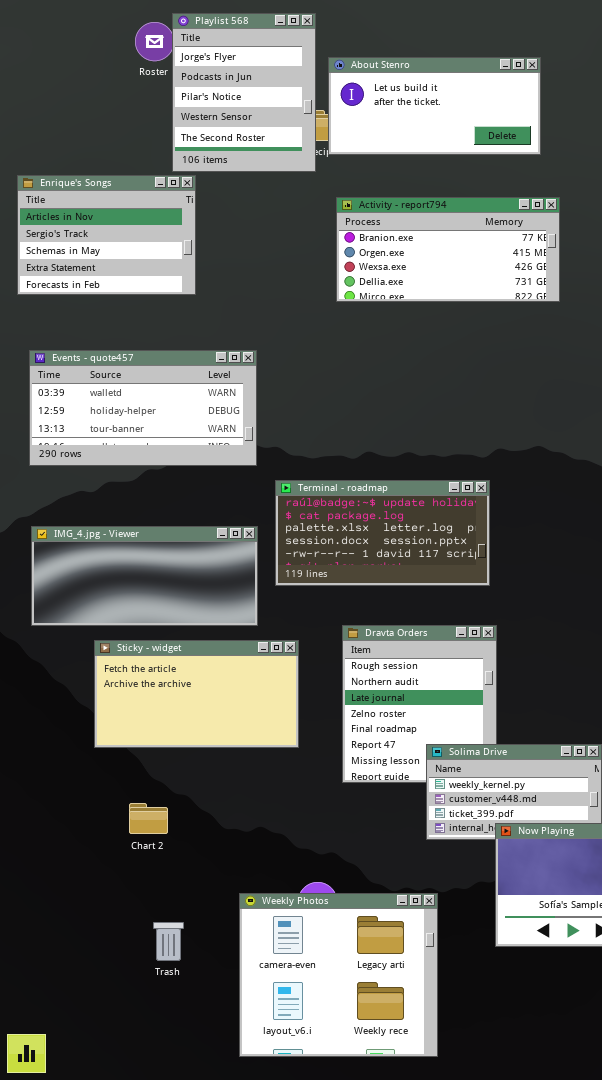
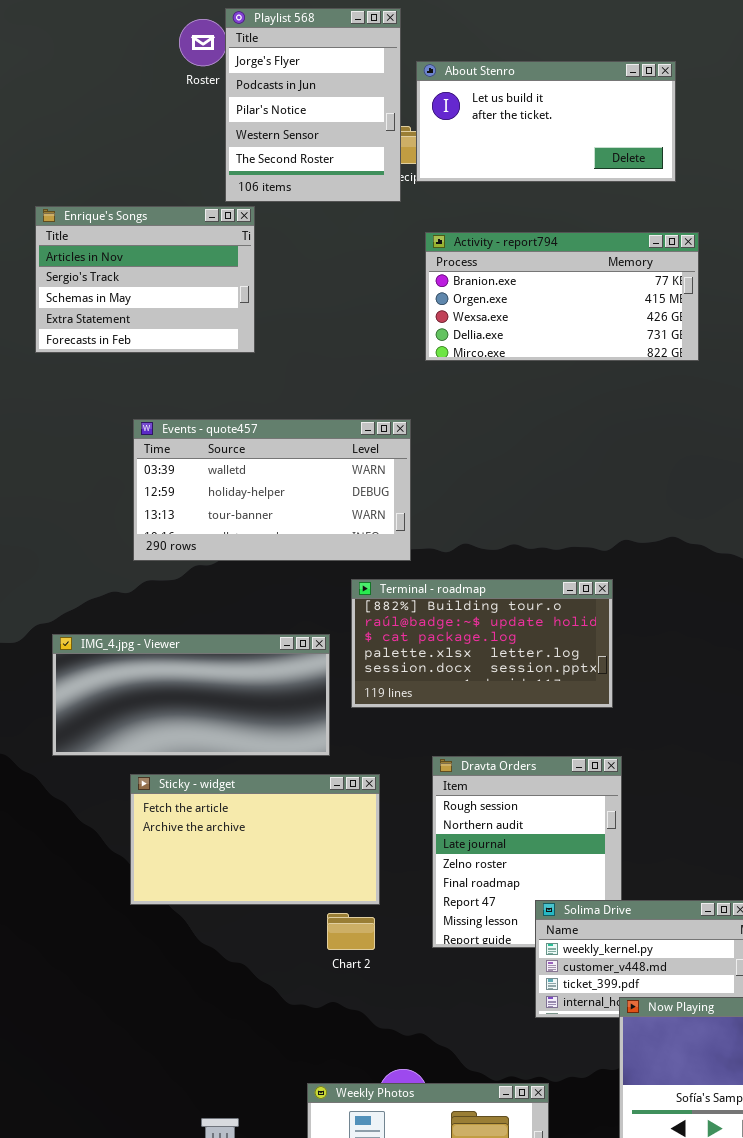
Events - quote457: [29,350,257,466] -> [133,419,411,561], moved
Terminal - roadmap: [275,480,490,586] -> [351,579,613,708], scrolled up 1 row
Chart 2: [129,803,168,834] -> [327,913,375,950], moved

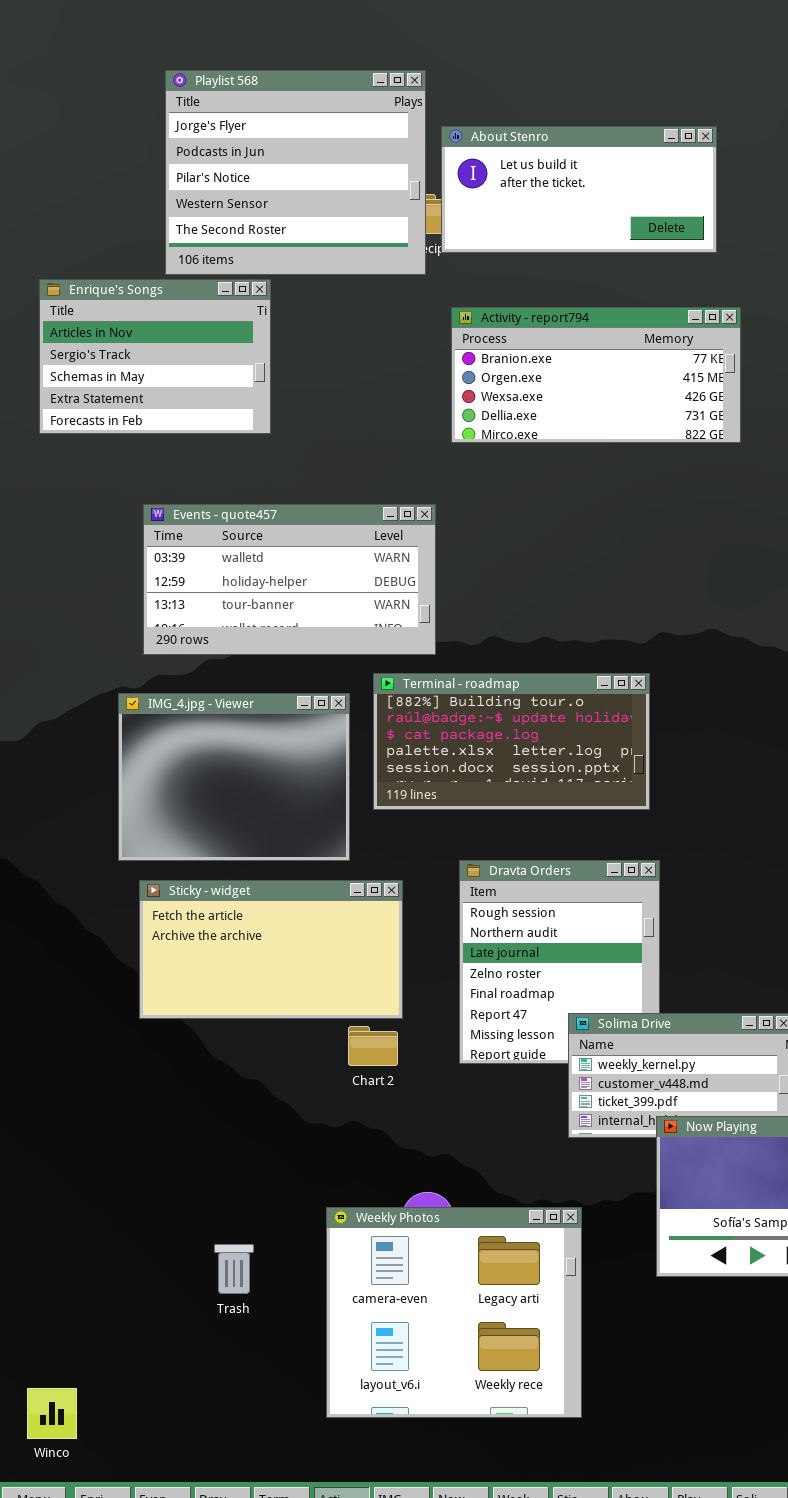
Playlist 568: [225,8,401,202] -> [165,70,426,275], resized
IMG_4.jpg - Viewer: [52,634,330,756] -> [118,693,350,861], resized

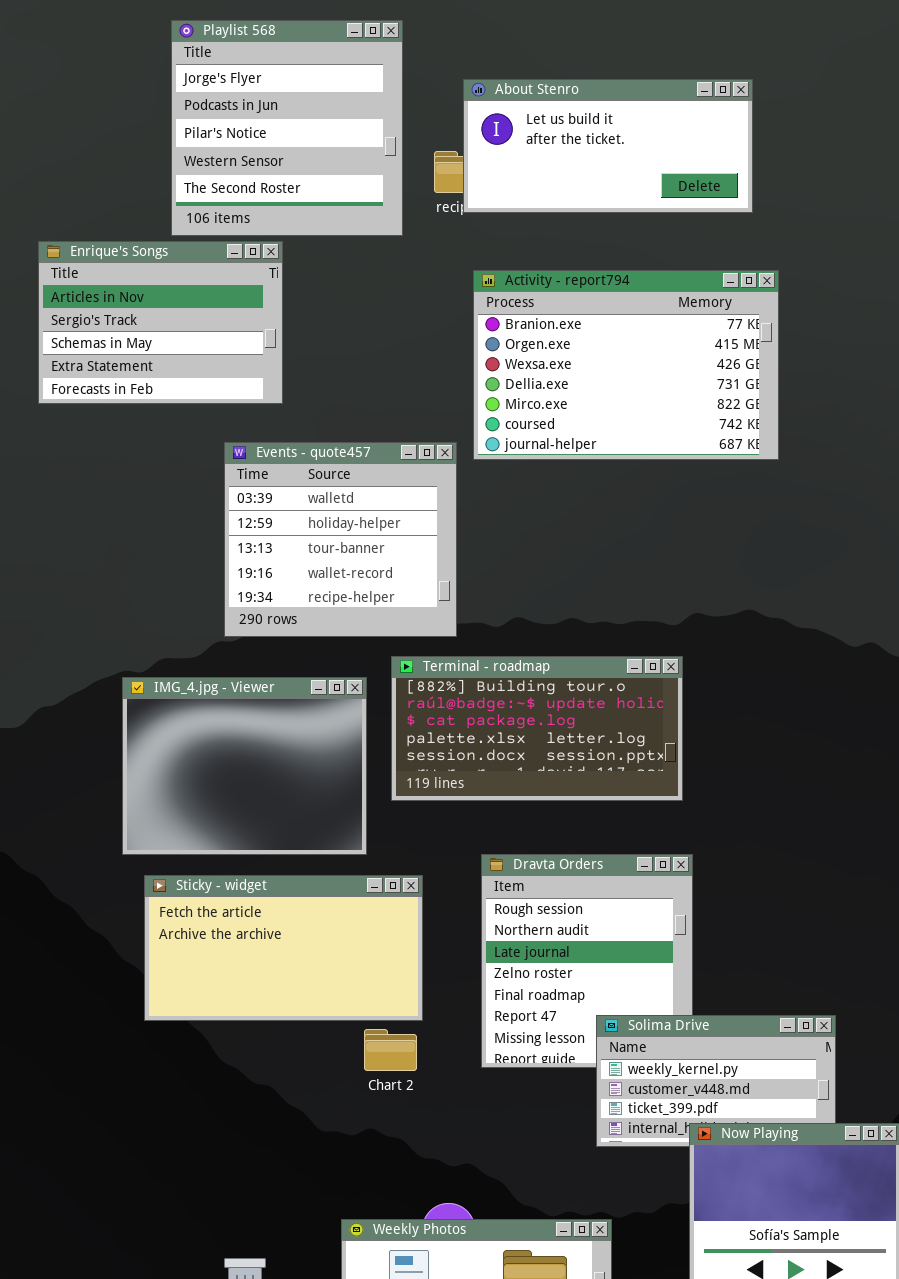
Playlist 568: [165,70,426,275] -> [171,20,403,236], resized
Activity - report794: [451,307,741,443] -> [473,270,779,460], resized
Events - quote457: [143,504,436,655] -> [224,442,457,637], resized

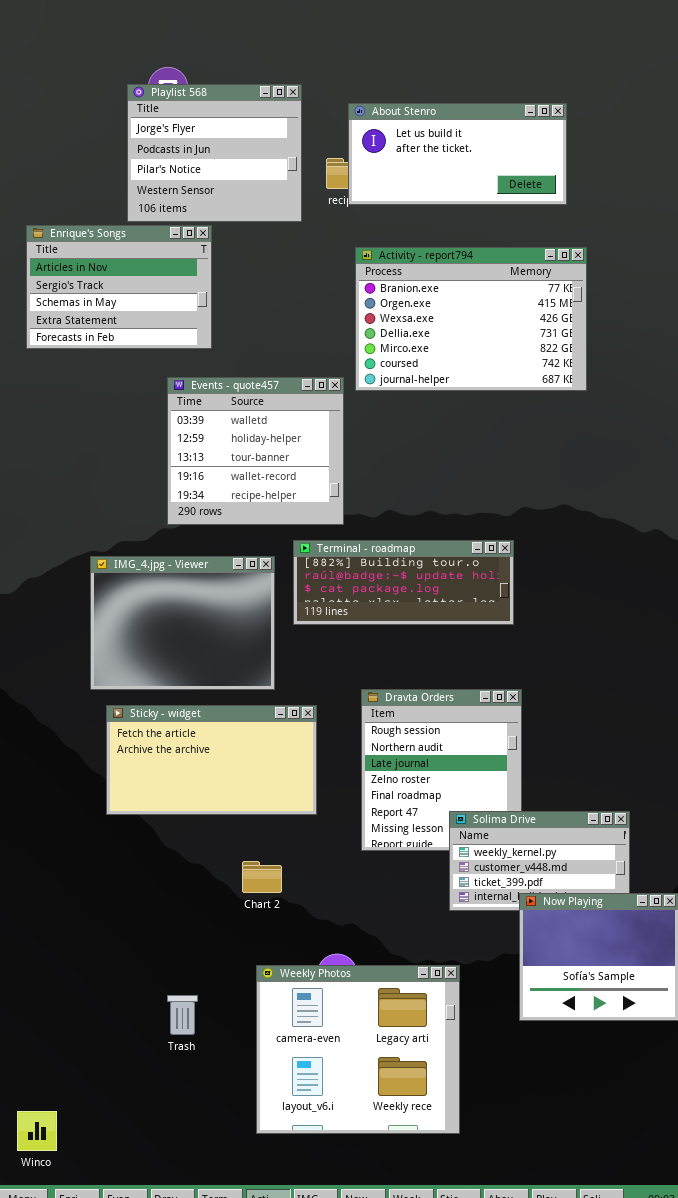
Playlist 568: [171,20,403,236] -> [127,84,302,222], resized
Terminal - roadmap: [391,656,683,801] -> [293,540,514,625], resized
Chart 2: [364,1029,417,1071] -> [242,861,282,893], moved

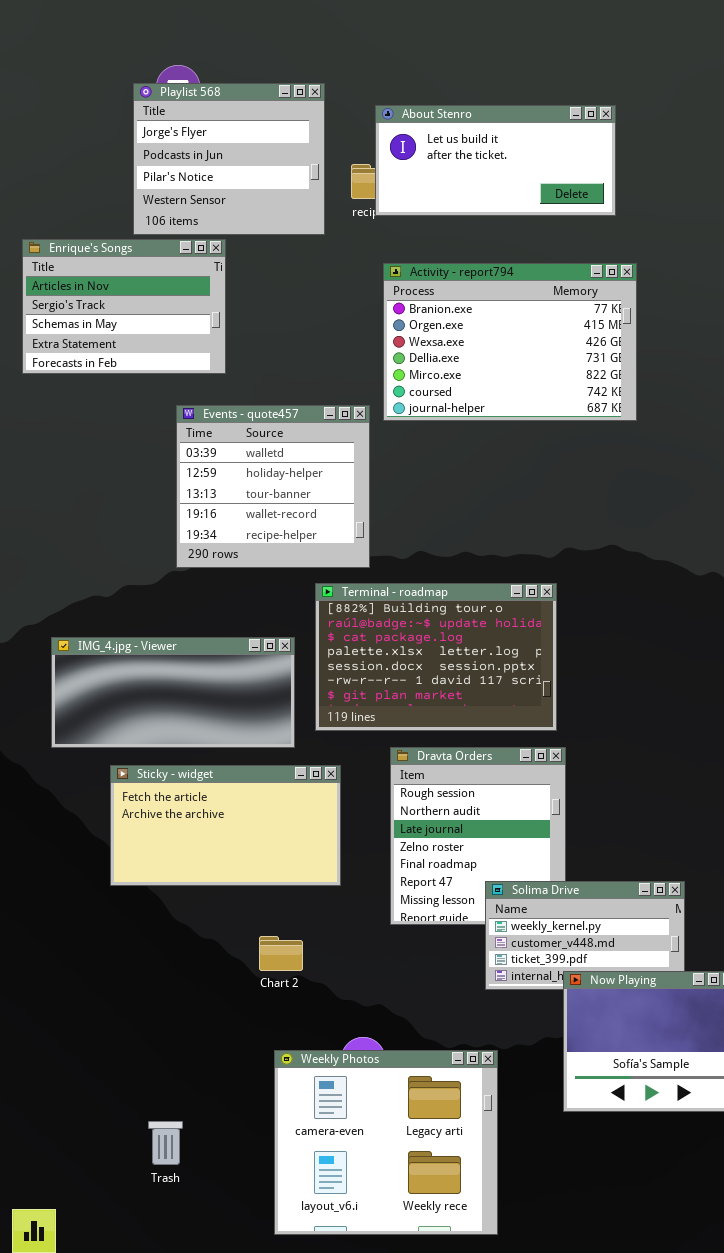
Terminal - roadmap: [293,540,514,625] -> [315,583,557,731], resized
IMG_4.jpg - Viewer: [90,556,275,690] -> [51,637,295,748], resized
Trash: [167,995,198,1035] -> [148,1121,183,1165], moved

